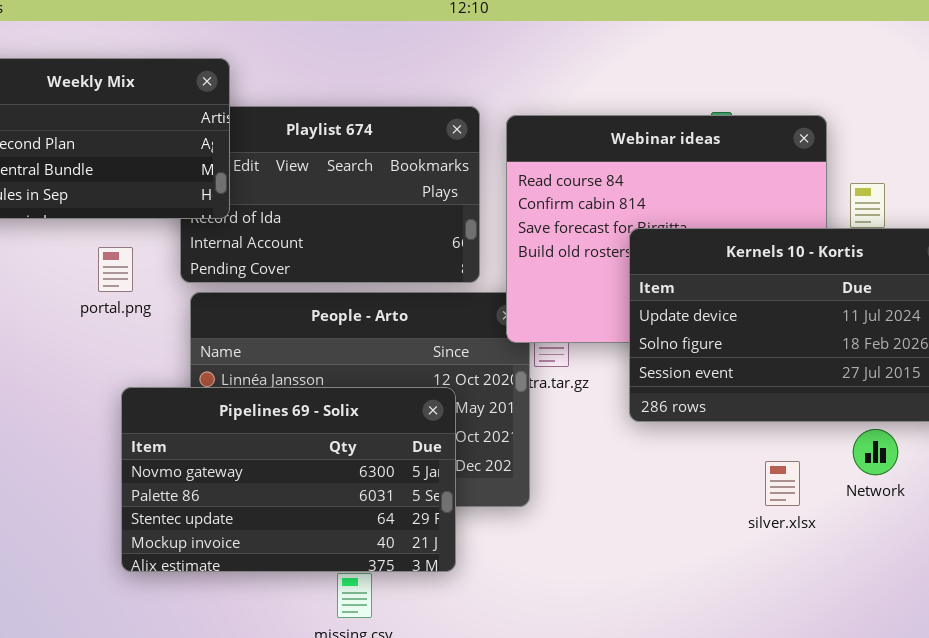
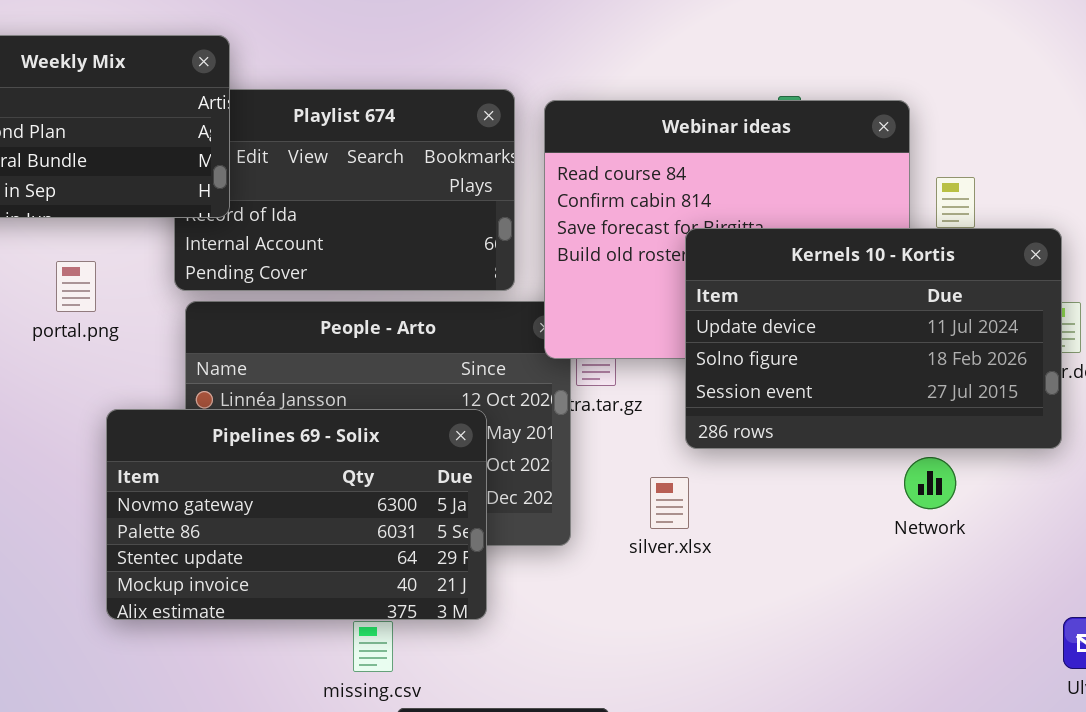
portal.png: [98,247,133,292] -> [56,261,96,312], moved
Network: [853,429,898,475] -> [904,457,956,509], moved
silver.xlsx: [765,461,800,506] -> [650,477,689,529], moved

